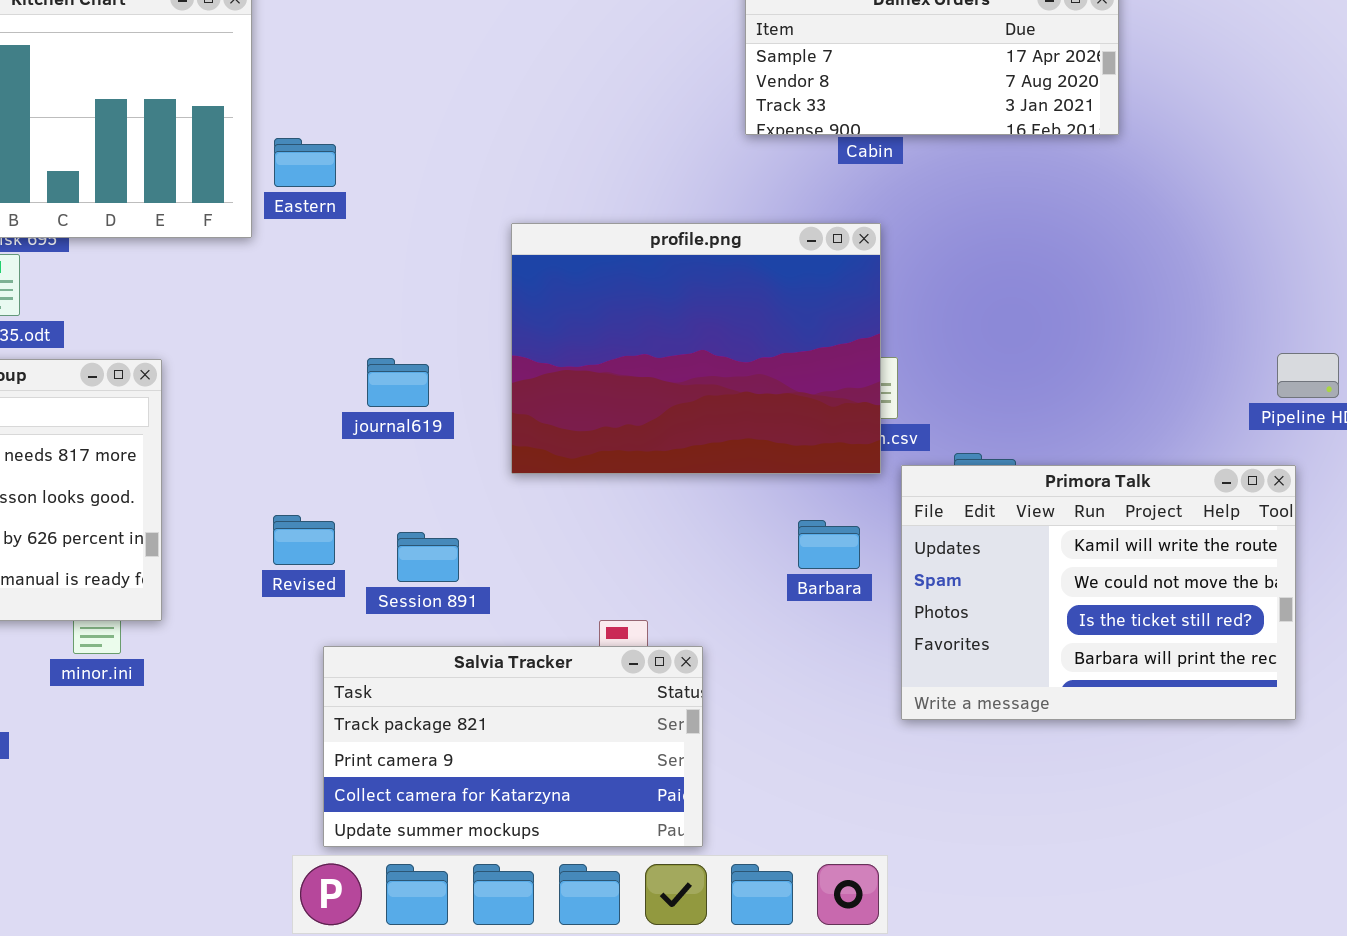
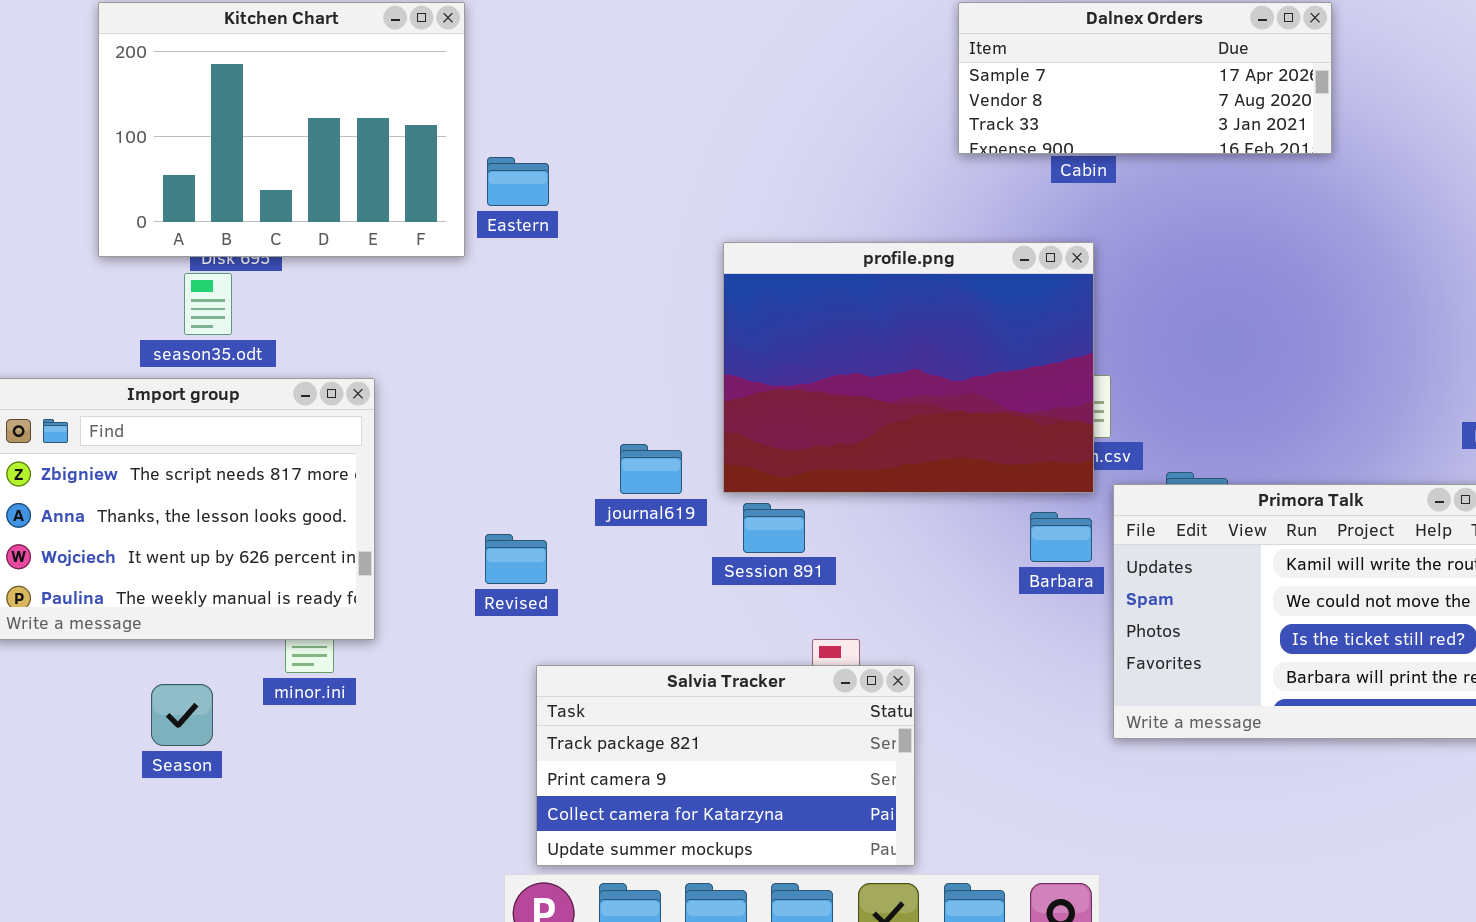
journal619: [367,358,429,407] -> [620,444,682,494], moved
Barbara: [798,520,860,569] -> [1030,512,1092,562], moved
Session 891: [397,532,459,582] -> [743,503,805,553], moved

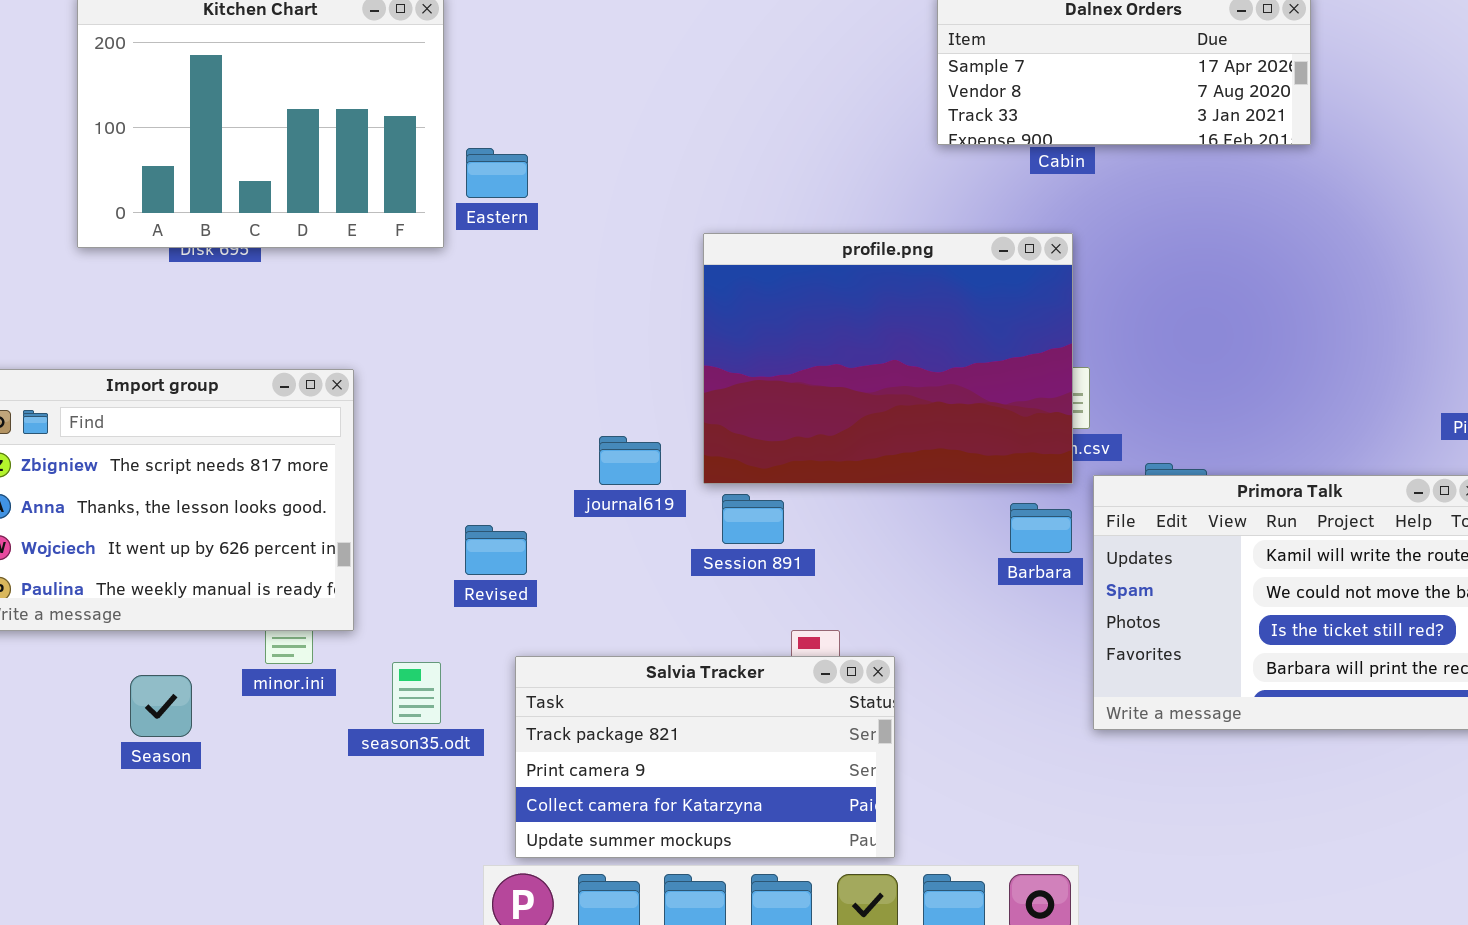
season35.odt: [184,273,232,335] -> [392,662,441,724], moved

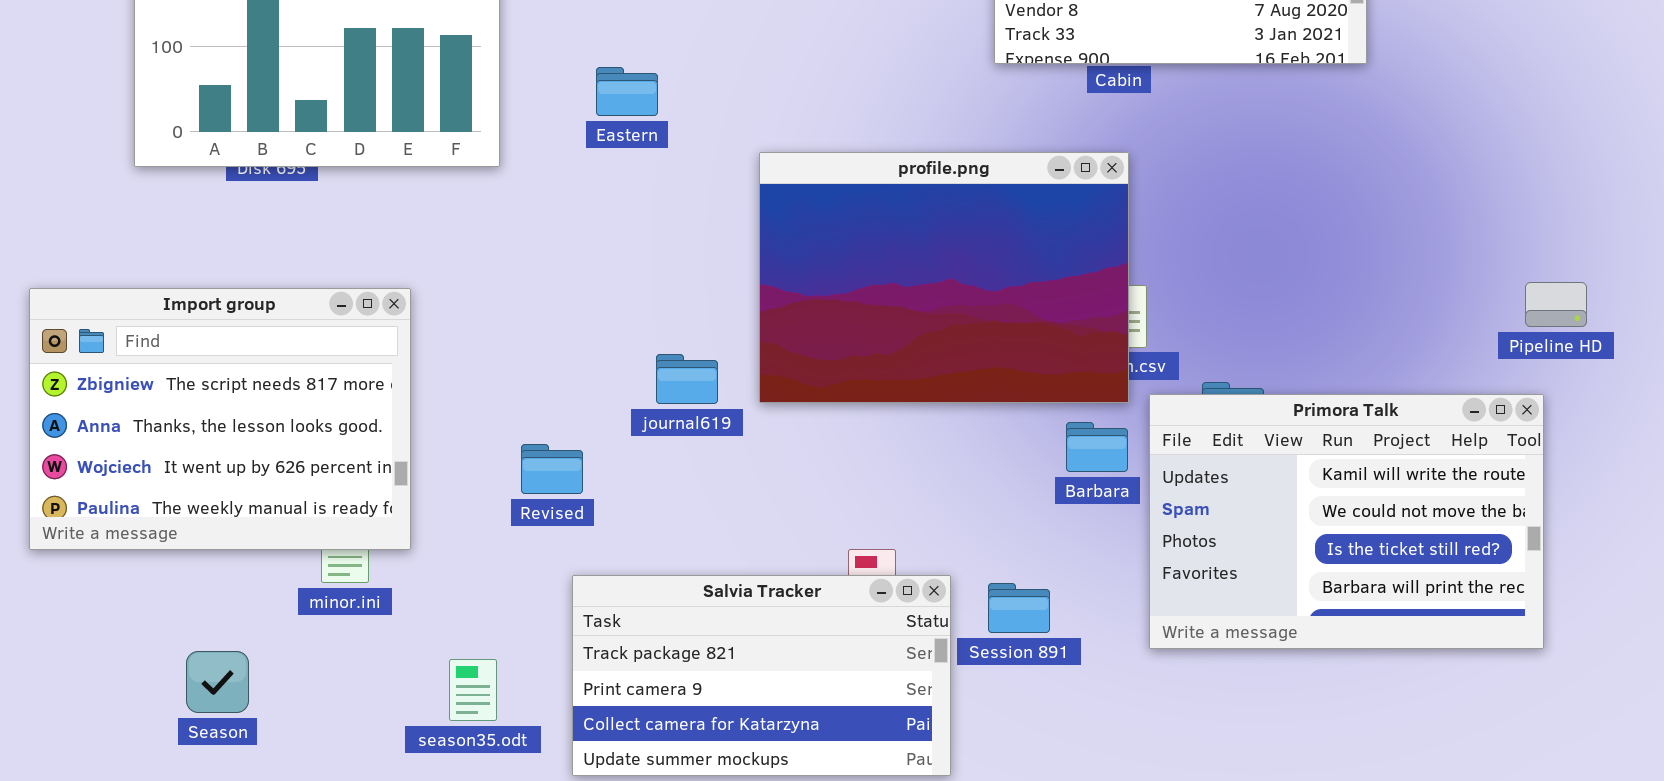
Eastern: [466,148,528,198] -> [596,67,658,116], moved
Session 891: [722,494,784,544] -> [988,583,1050,633], moved
season35.odt: [392,662,441,724] -> [449,659,497,721], moved
Season: [130,675,192,737] -> [186,651,249,713], moved

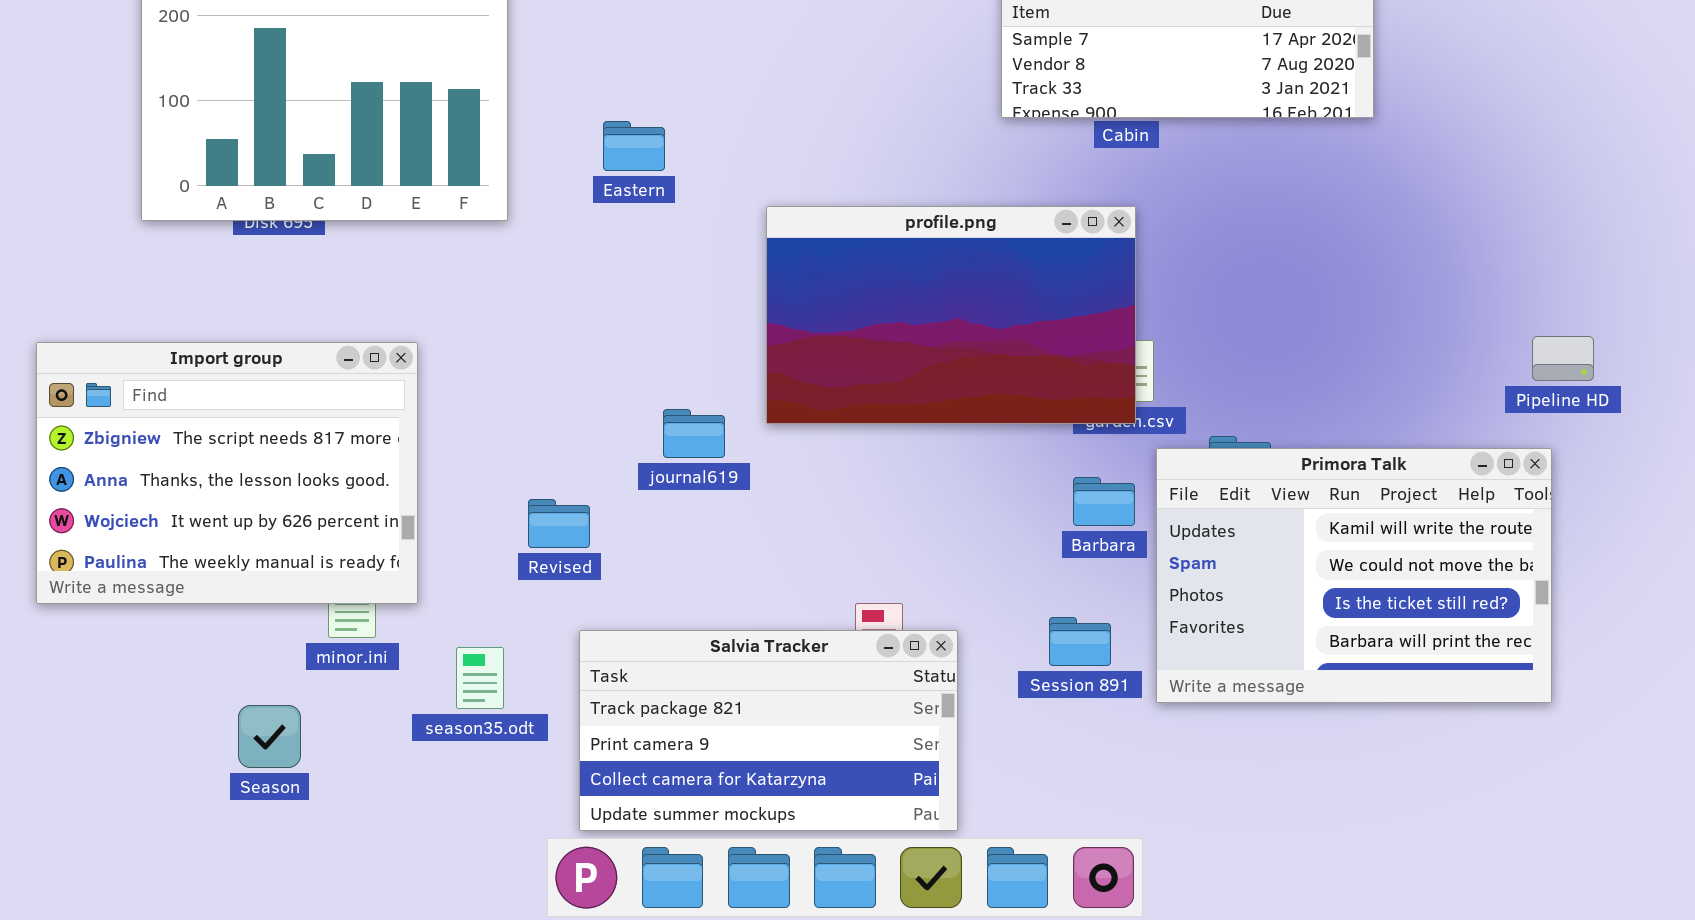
profile.png: [759,152,1129,403] -> [766,206,1136,424], resized
Session 891: [988,583,1050,633] -> [1049,617,1111,666], moved
Season: [186,651,249,713] -> [238,705,301,768], moved
season35.odt: [449,659,497,721] -> [456,647,504,709], moved

